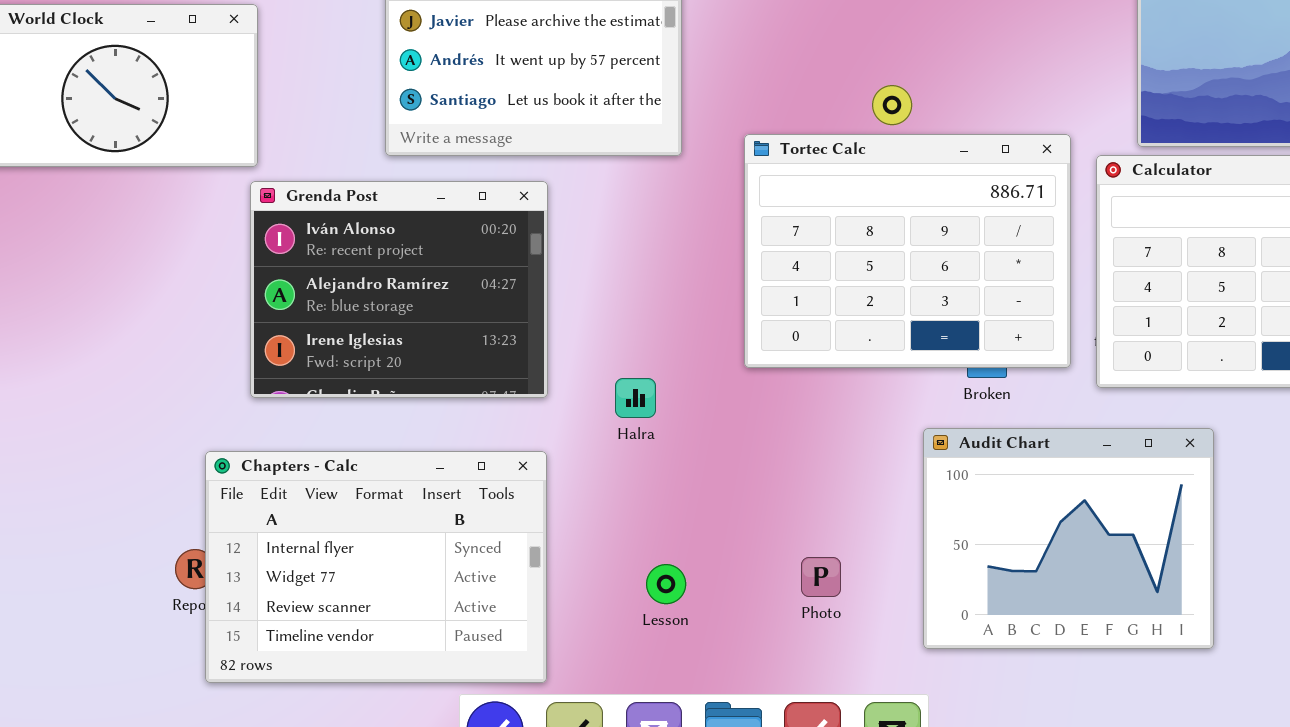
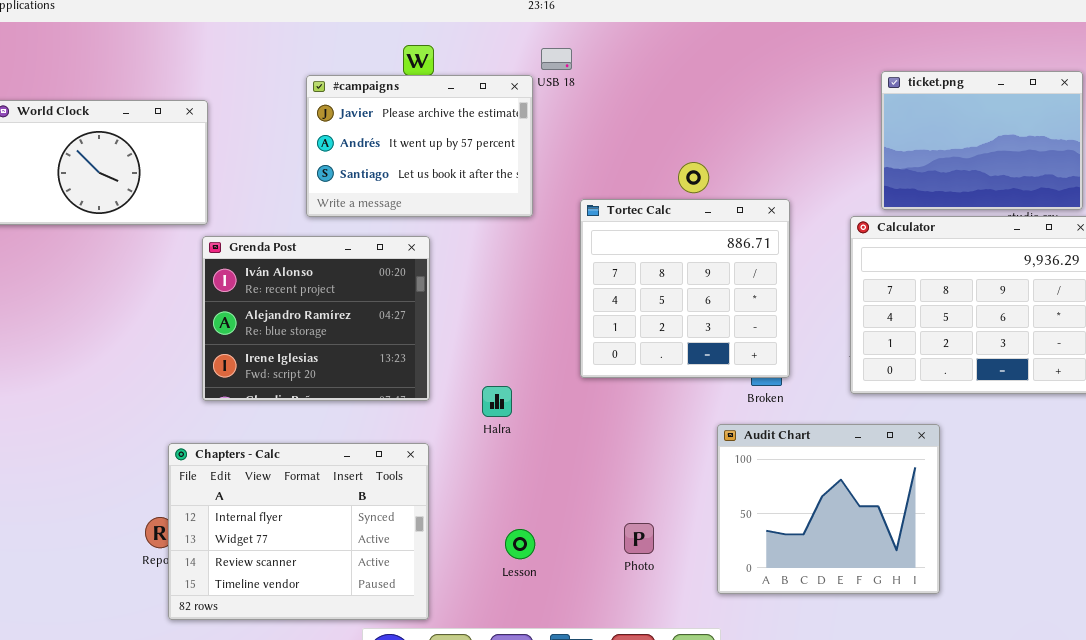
Tortec Calc: [744,134,1071,368] -> [580,199,790,378], resized

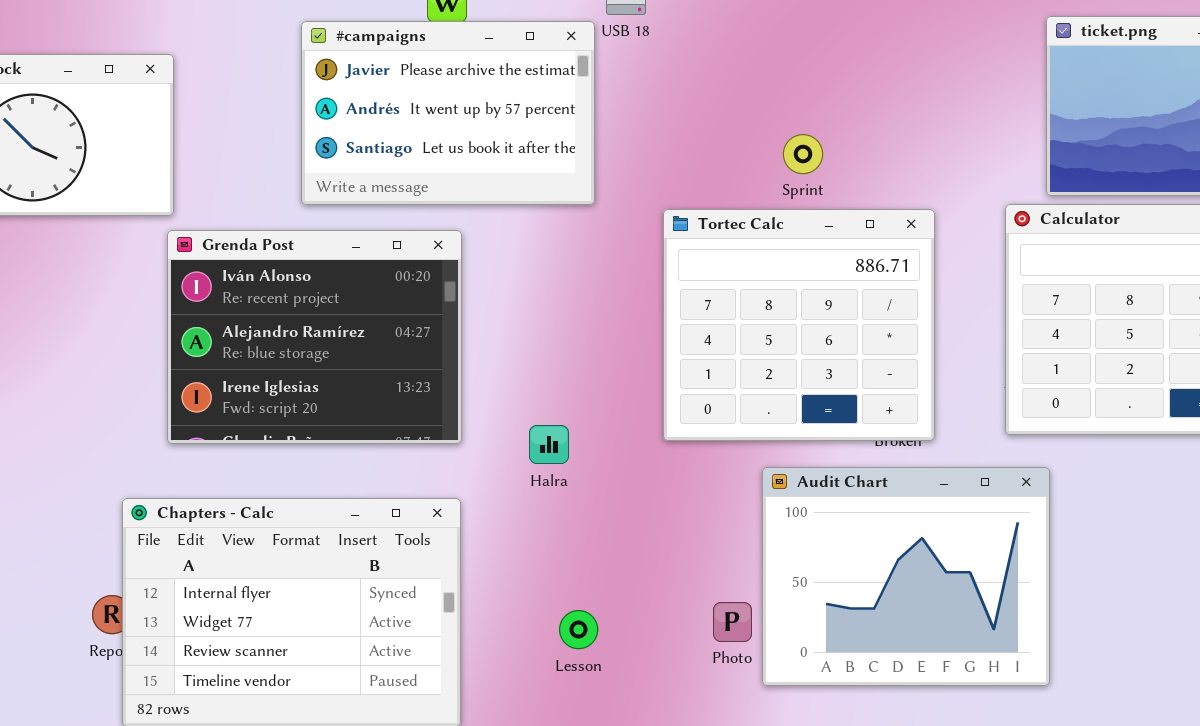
Tortec Calc: [580,199,790,378] -> [663,209,935,441], moved
Audit Chart: [717,424,940,594] -> [762,467,1050,686], moved

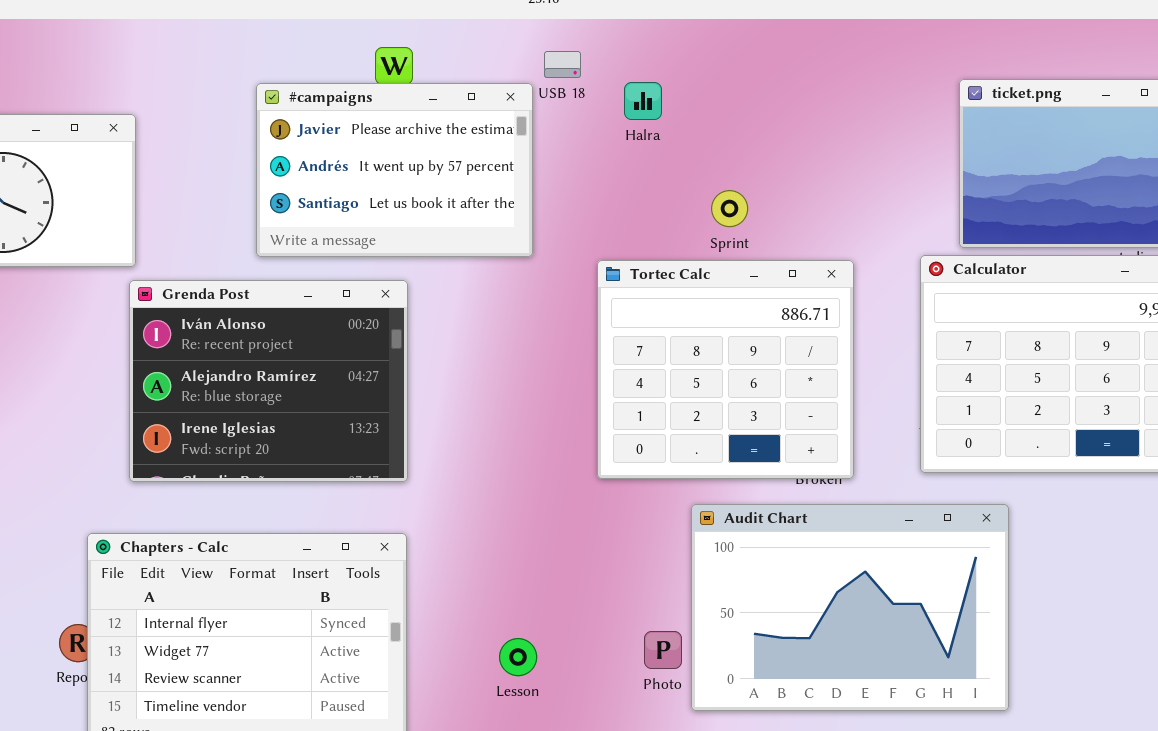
Halra: [529,425,569,464] -> [624,82,662,120], moved
Audit Chart: [762,467,1050,686] -> [691,504,1009,711], resized

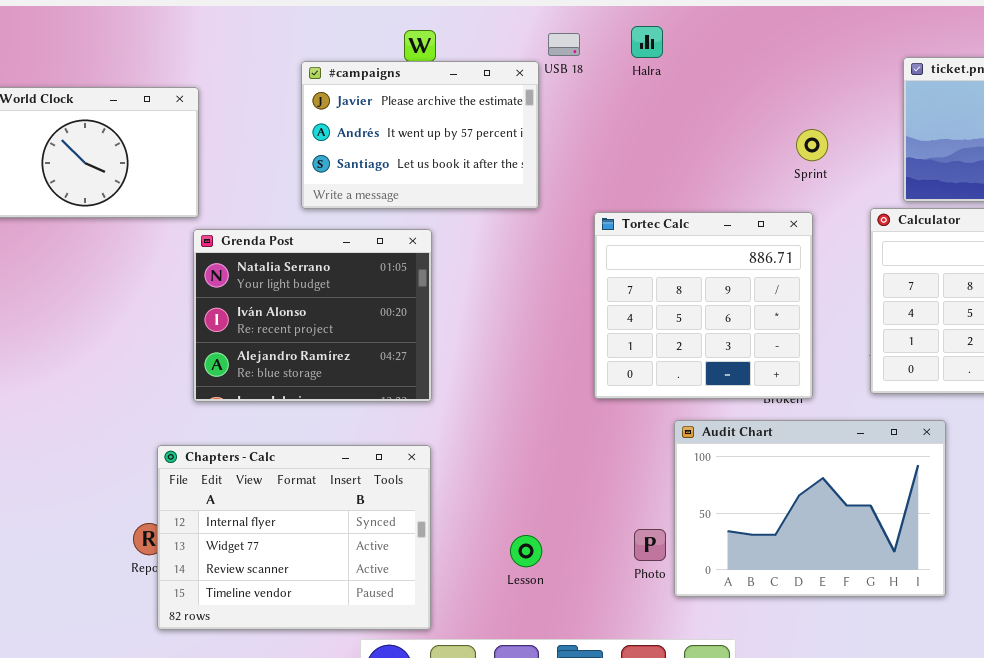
Halra: [624,82,662,120] -> [631,26,663,58], moved
Sprint: [711,190,748,227] -> [796,129,828,161], moved
Grenda Post: [129,280,408,482] -> [193,229,432,402], scrolled up 1 row

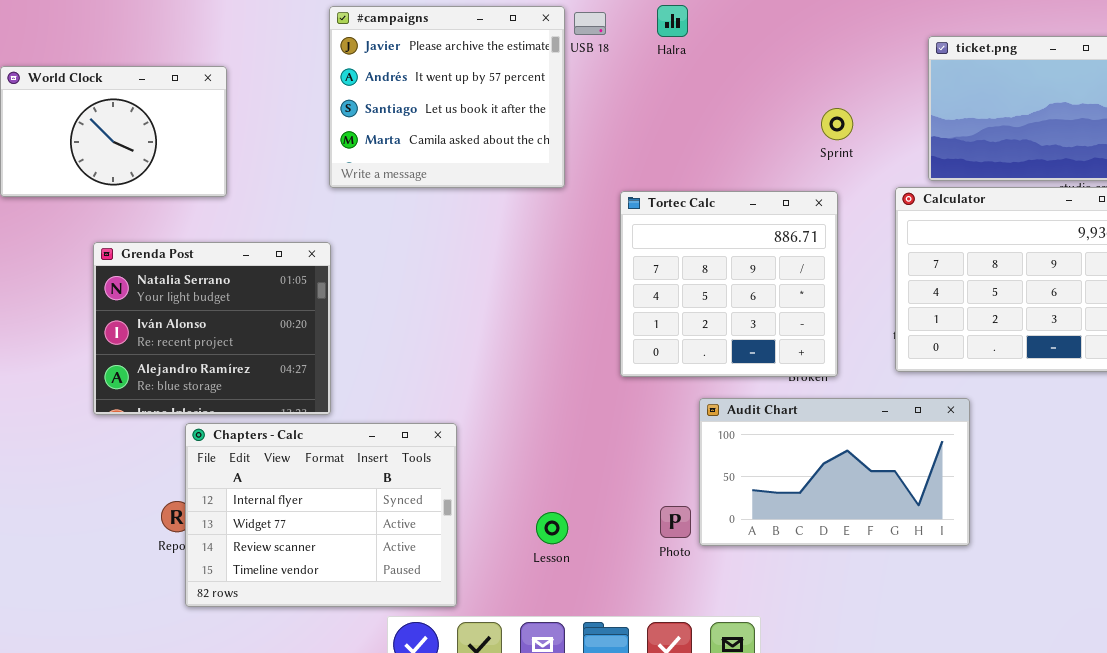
#campaigns: [301,61,539,209] -> [329,6,565,188], resized
Grenda Post: [193,229,432,402] -> [93,242,331,415], moved
Audit Chart: [674,420,946,597] -> [699,398,970,546], resized

